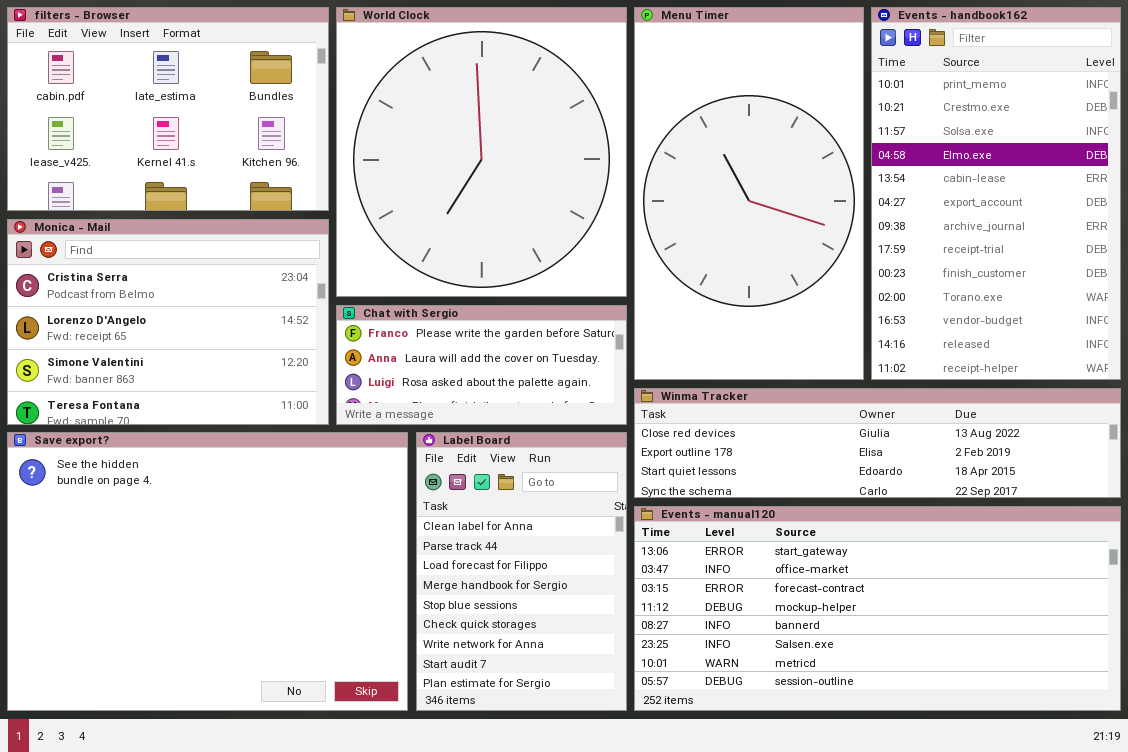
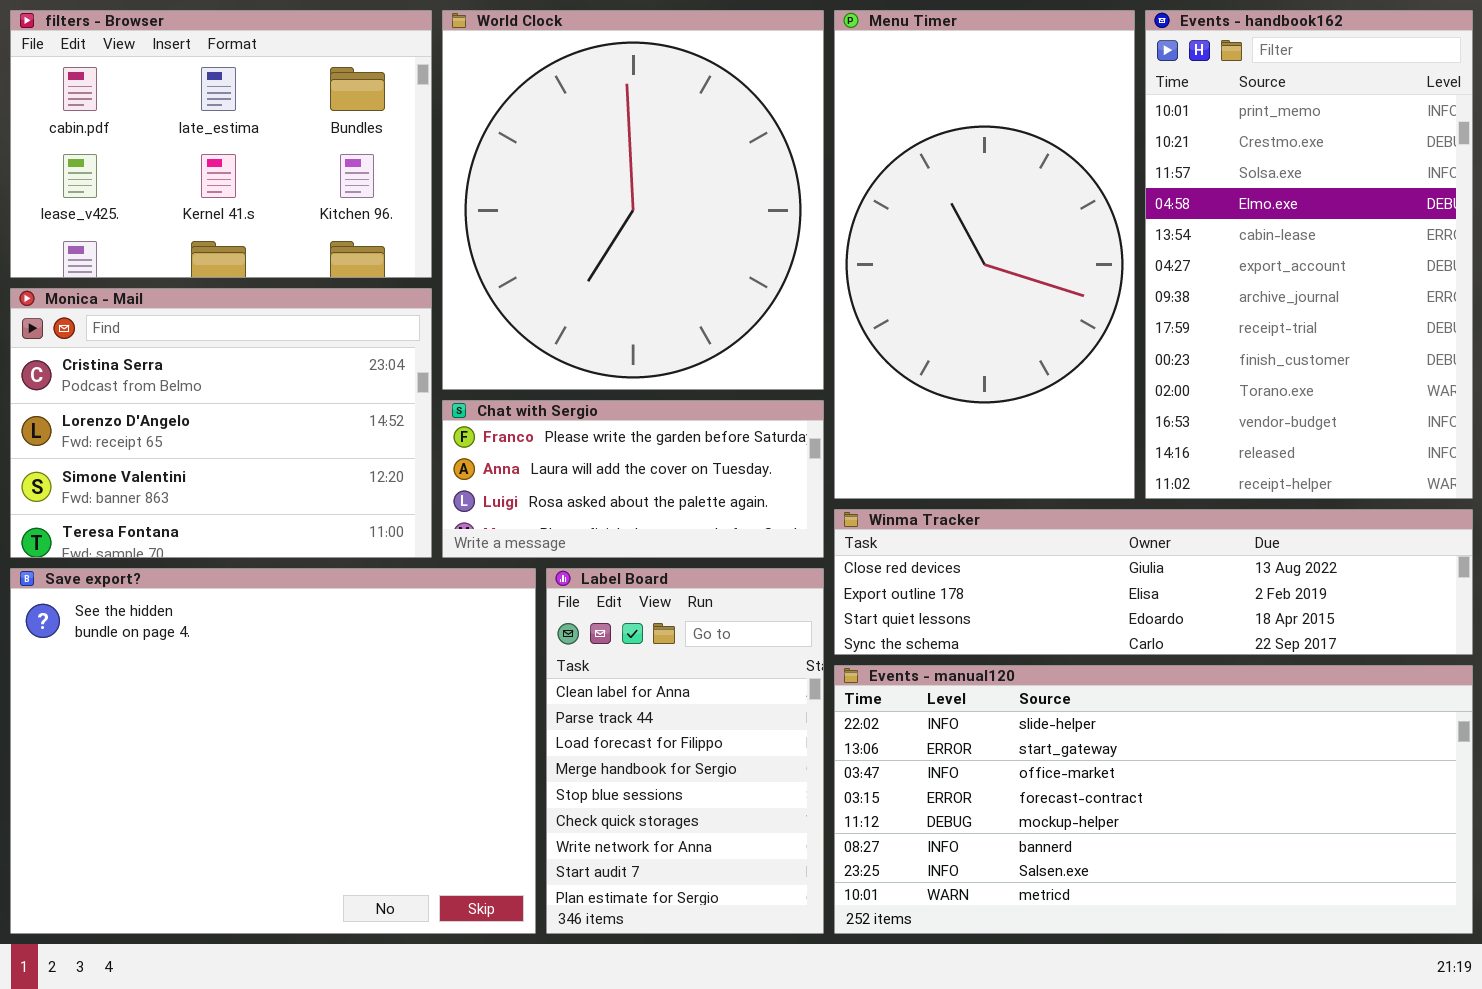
Events - manual120: [634,506,1121,711] -> [834,665,1473,934], scrolled up 1 row

